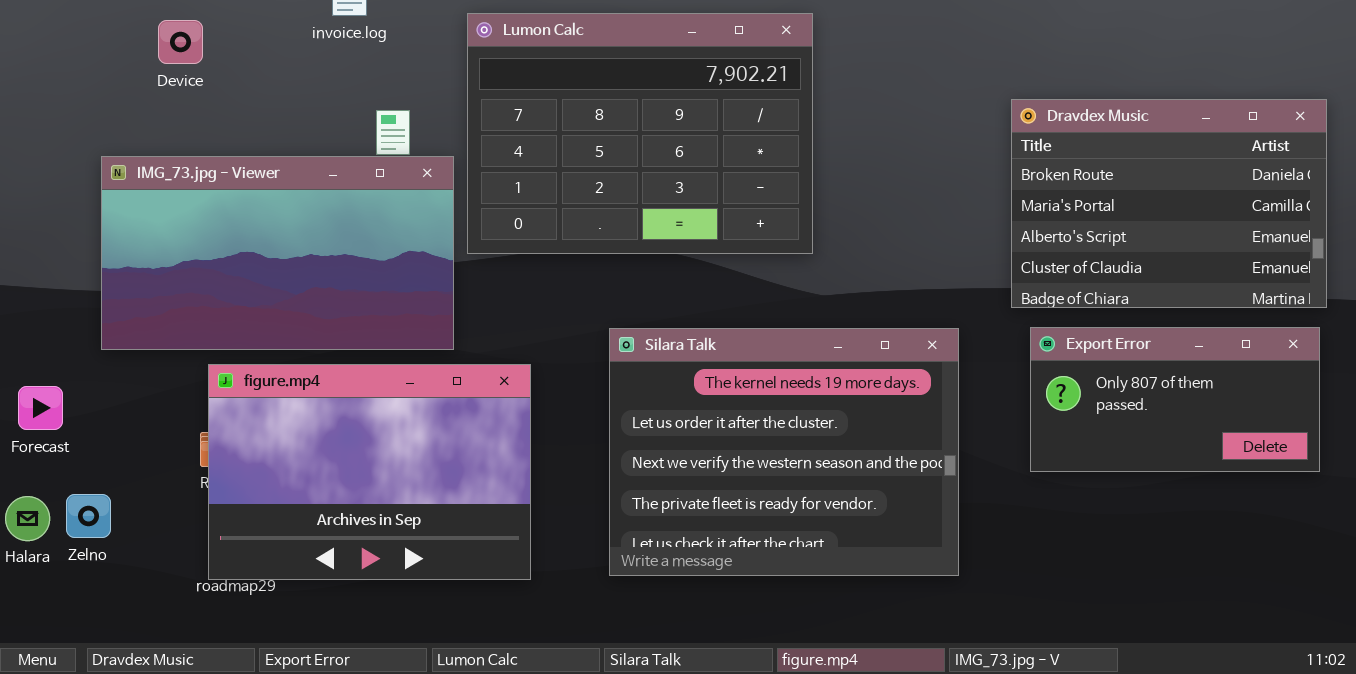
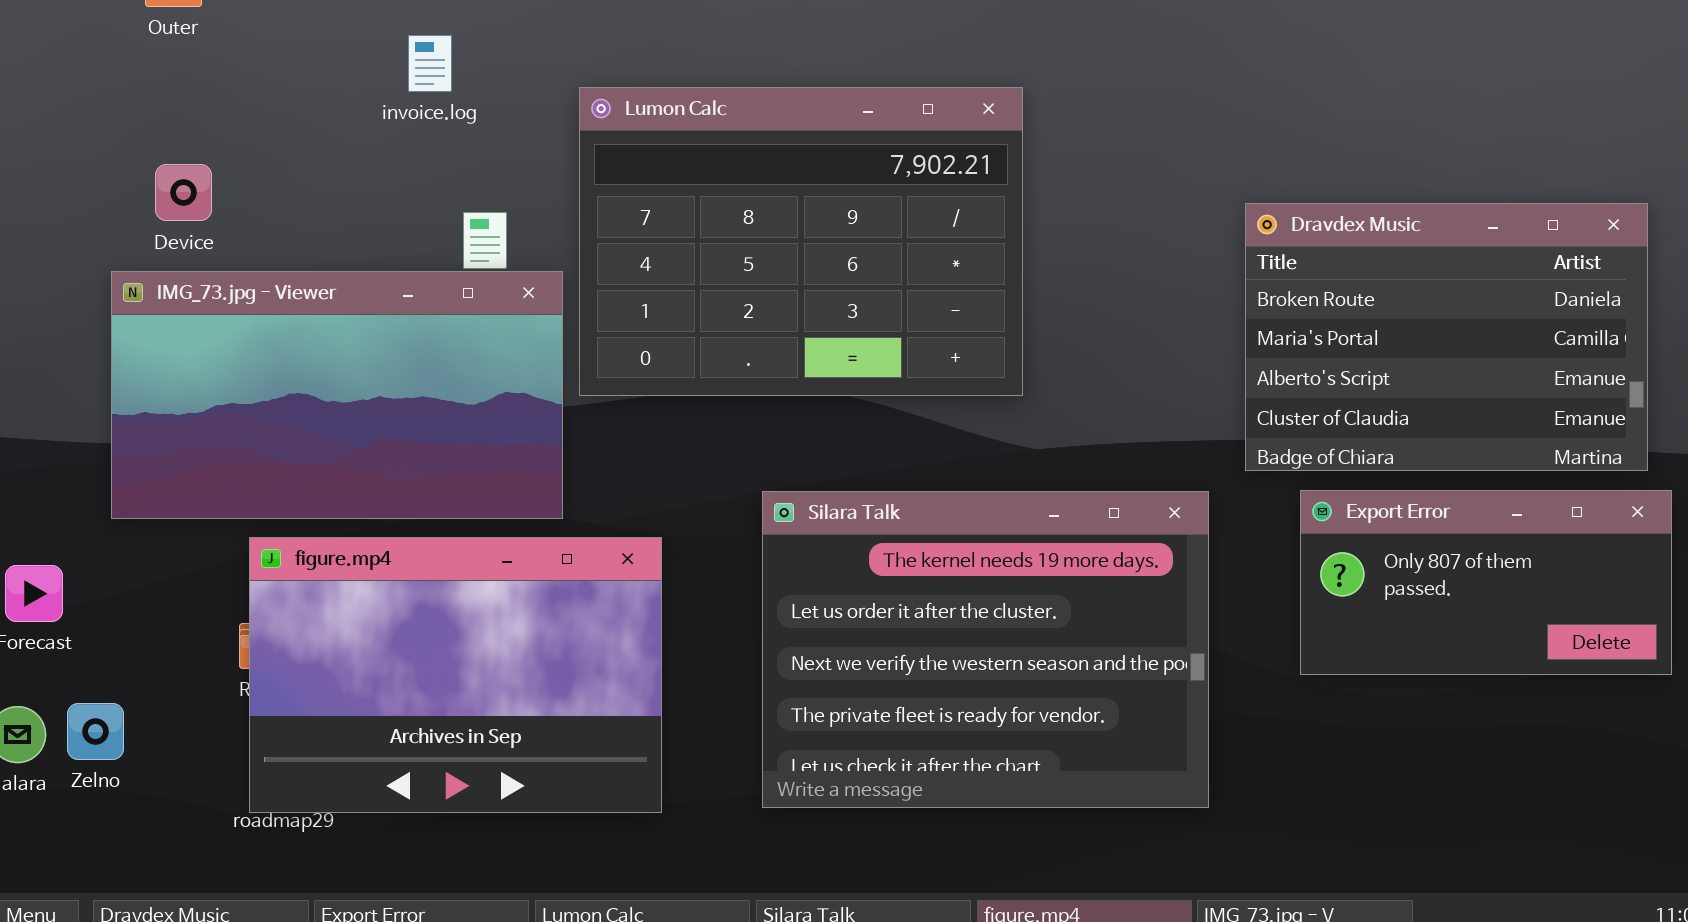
Device: [158,20,203,64] -> [155,164,212,221], moved
Dravdex Music: [1011,99,1327,308] -> [1245,203,1648,471], moved

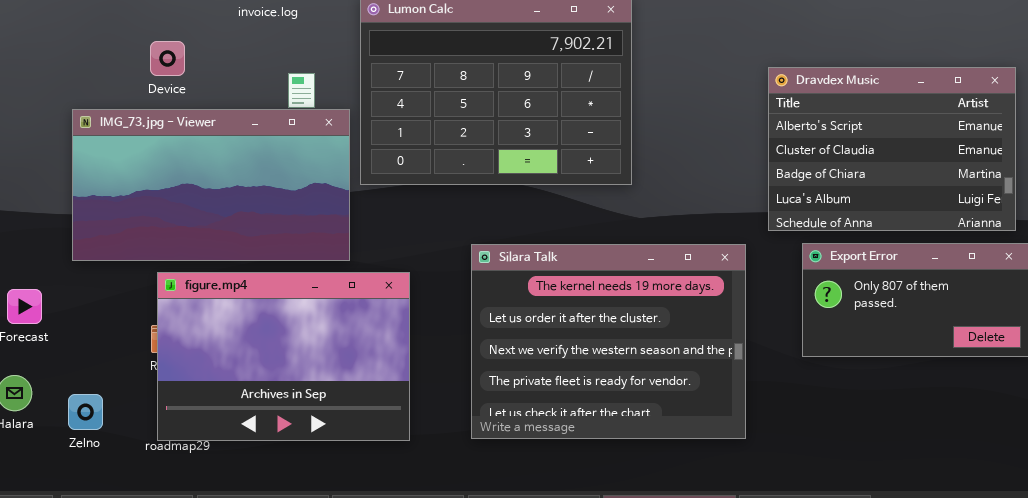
Device: [155,164,212,221] -> [150,41,185,76], moved
Dravdex Music: [1245,203,1648,471] -> [768,67,1016,231], scrolled down 2 rows
Zelno: [67,703,124,760] -> [68,394,103,430], moved

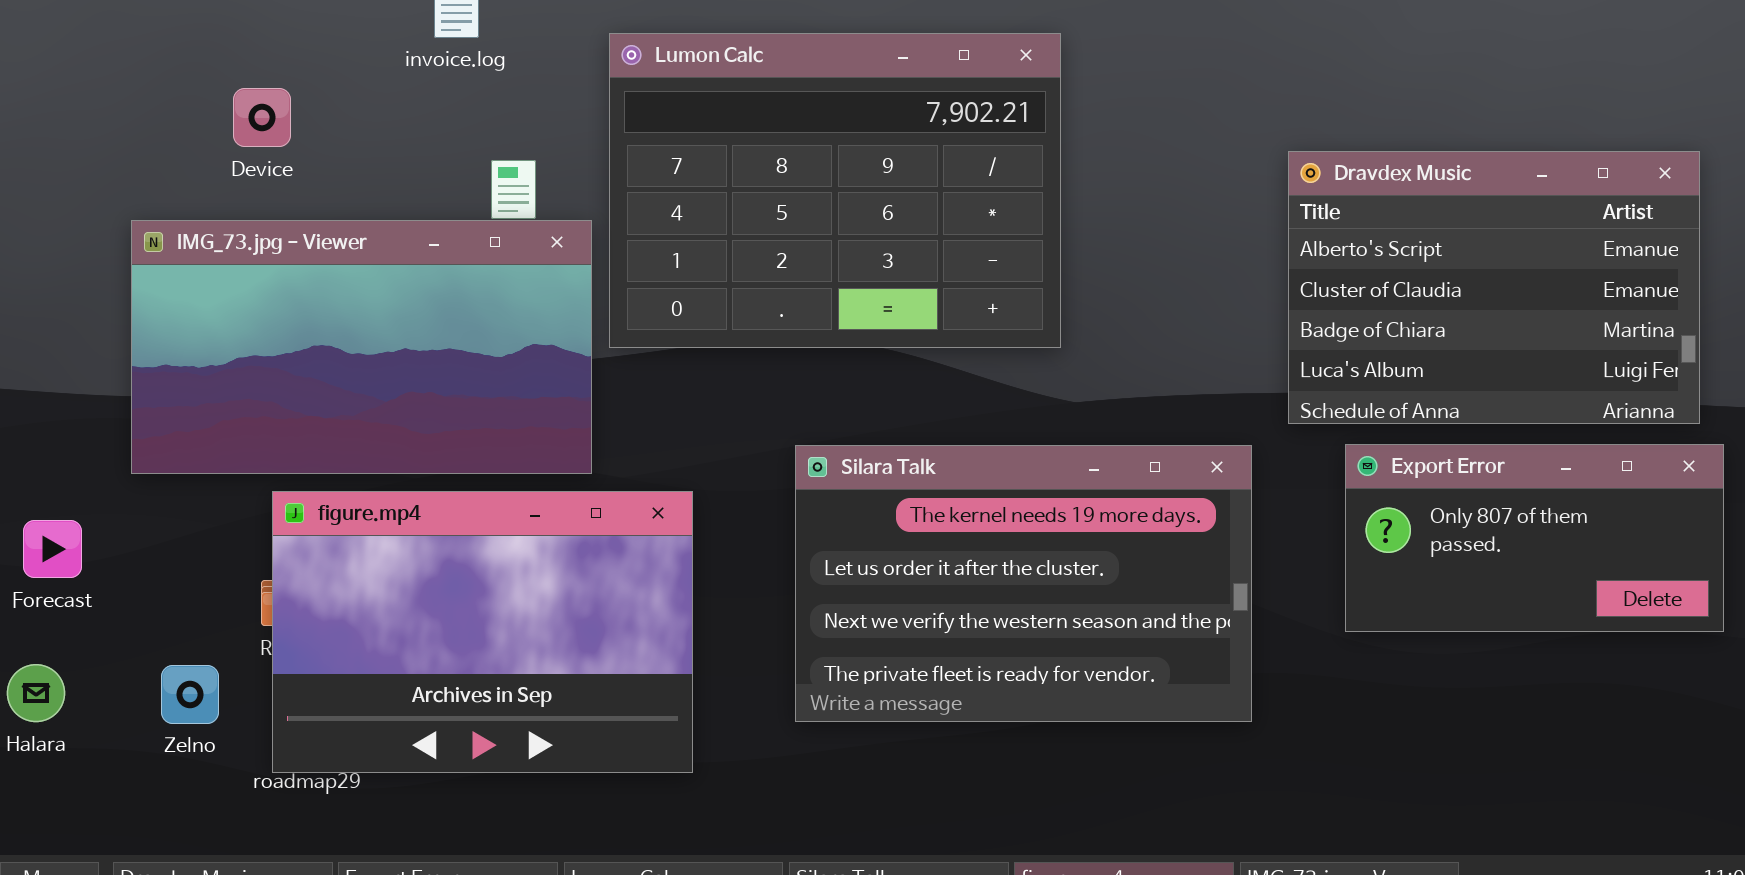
Device: [150,41,185,76] -> [233,88,291,147], moved
Silara Talk: [471,244,746,439] -> [795,445,1252,722], resized
Zelno: [68,394,103,430] -> [161,665,219,724], moved

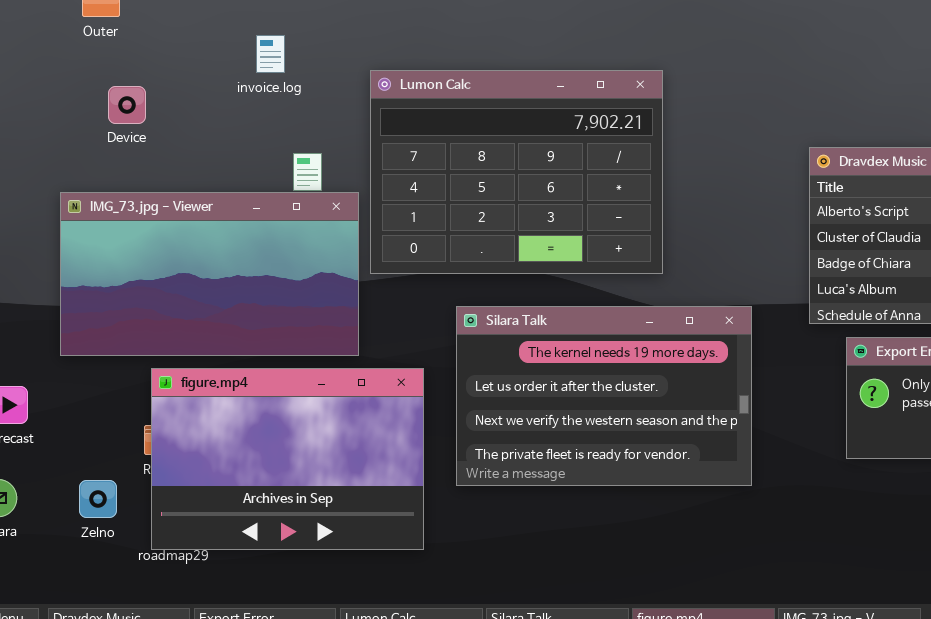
Device: [233,88,291,147] -> [108,86,146,124], moved
Silara Talk: [795,445,1252,722] -> [456,306,752,486], moved

